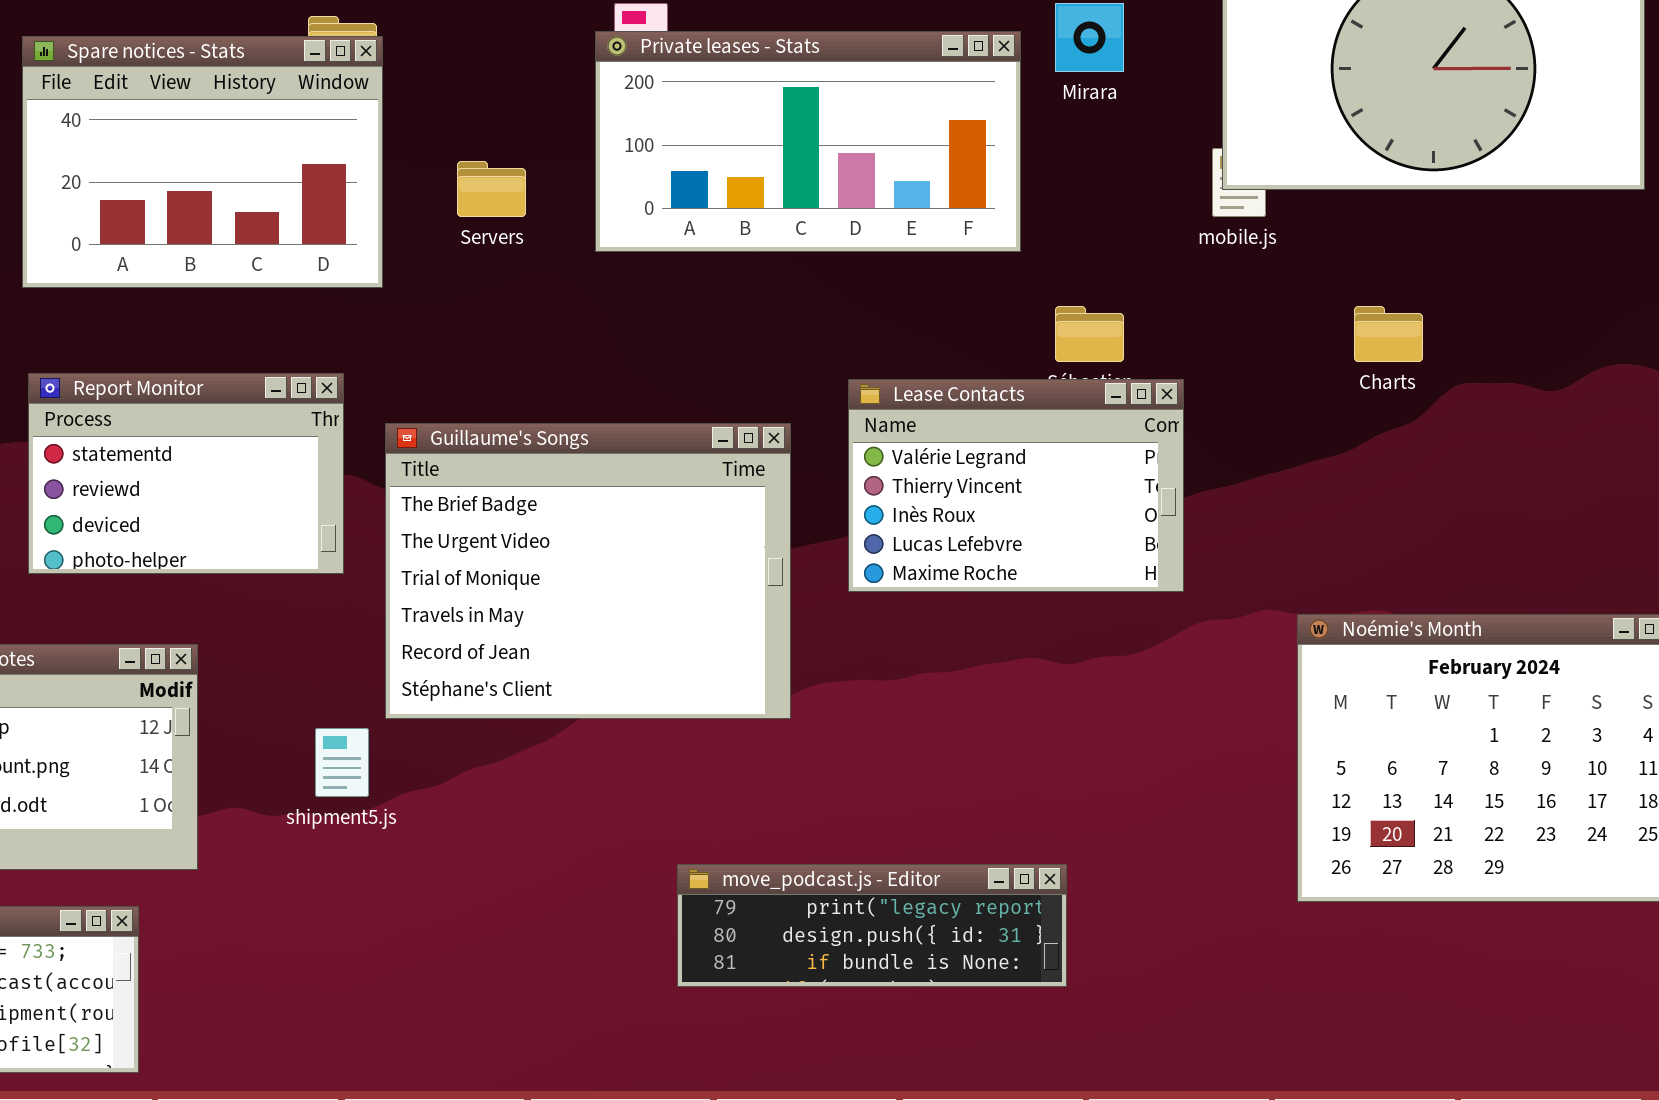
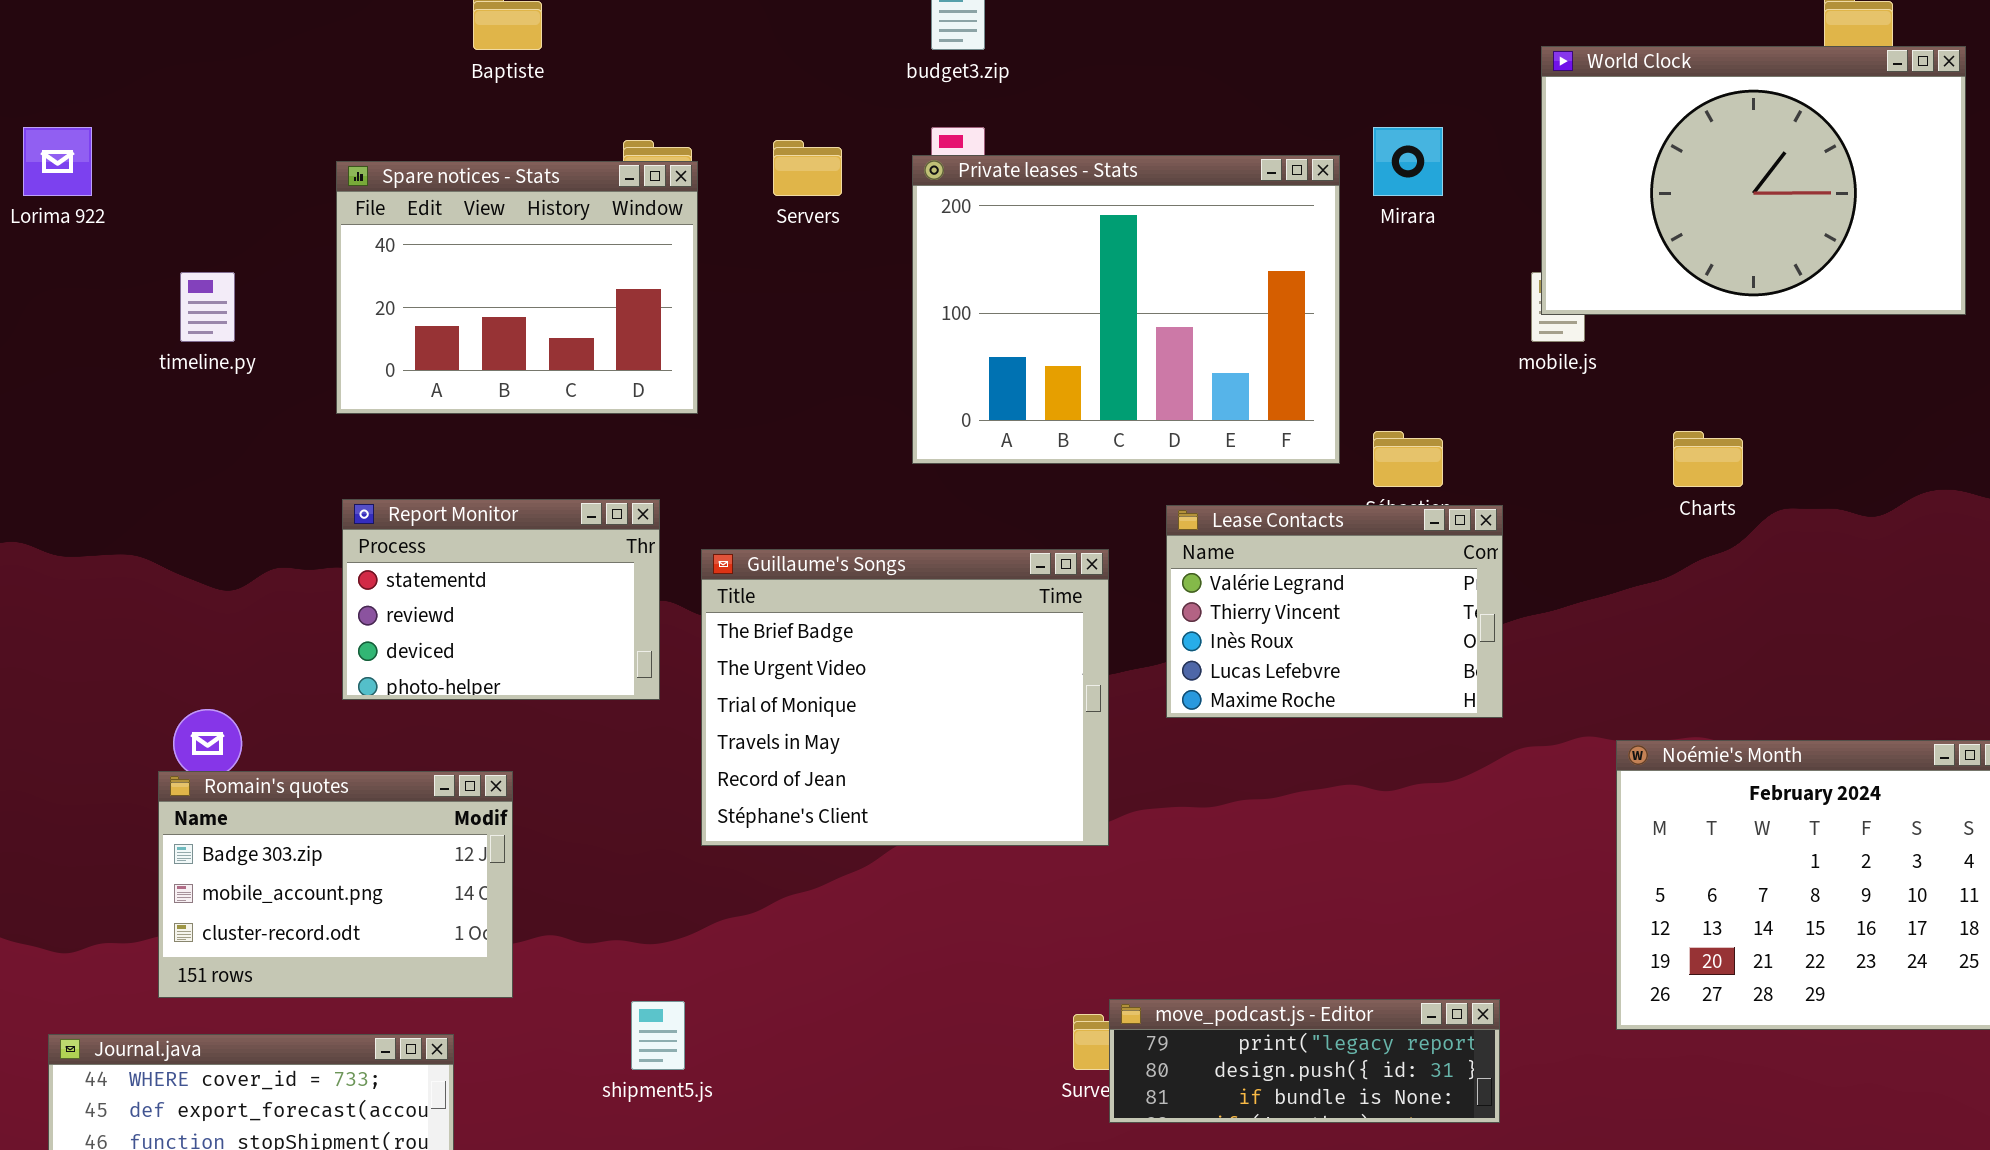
Private leases - Stats: [595,31,1021,252] -> [912,155,1340,464], resized
Servers: [457,161,526,217] -> [773,140,842,196], moved
shipment5.js: [315,728,369,797] -> [631,1001,685,1070], moved
move_podcast.js - Editor: [677,864,1067,987] -> [1109,999,1500,1123], moved

